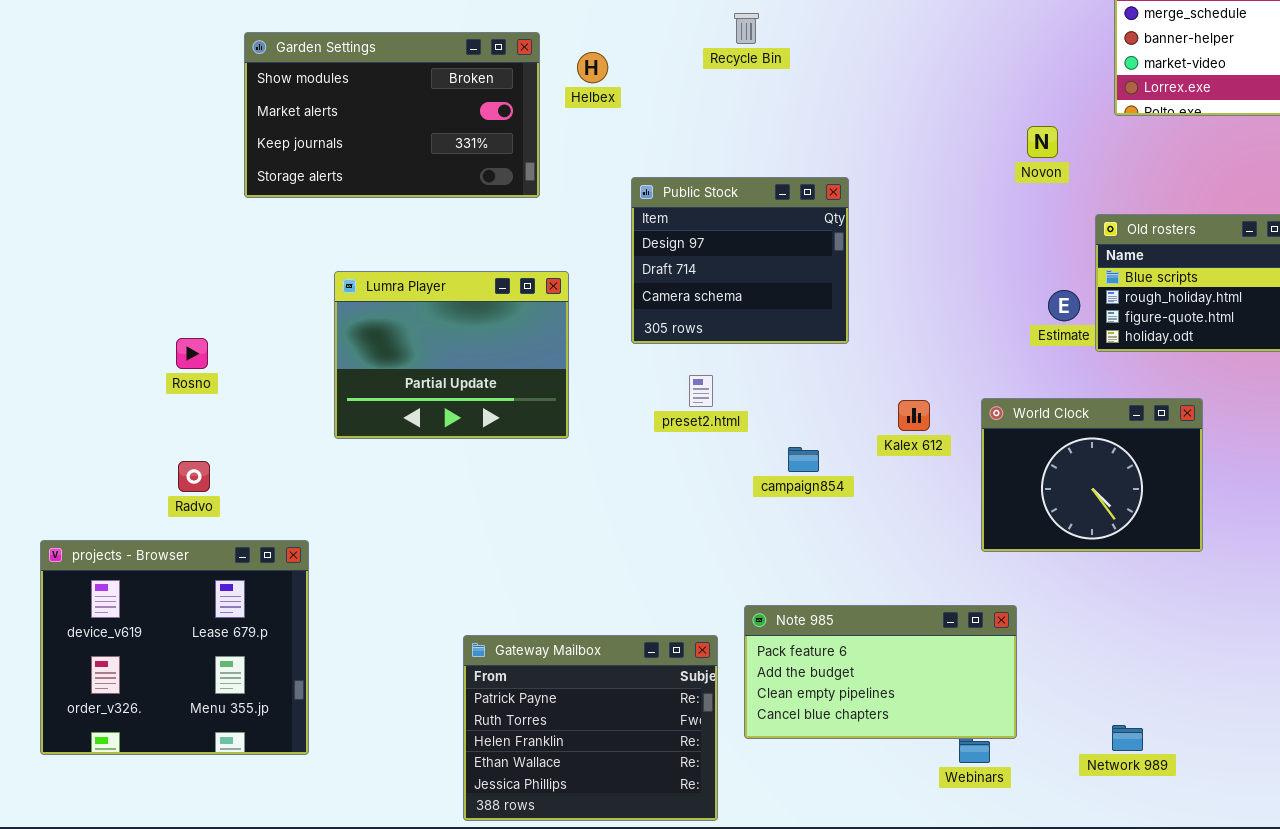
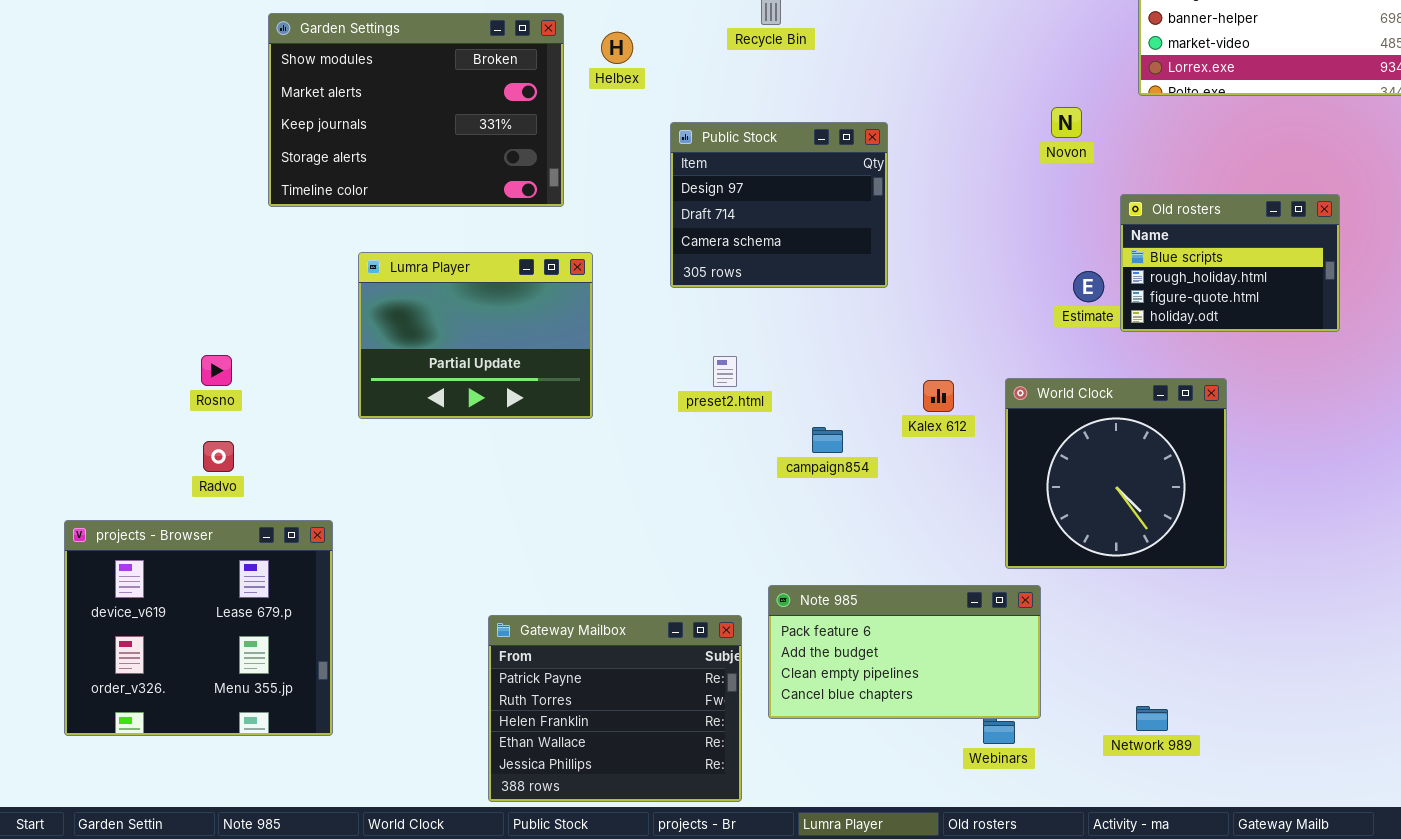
Garden Settings: [244,32,540,198] -> [268,13,564,207], resized
Public Stock: [631,177,849,344] -> [670,122,888,288], moved
Rosno: [176,338,208,369] -> [201,355,232,386], moved
World Clock: [981,398,1203,552] -> [1005,378,1227,569], resized

